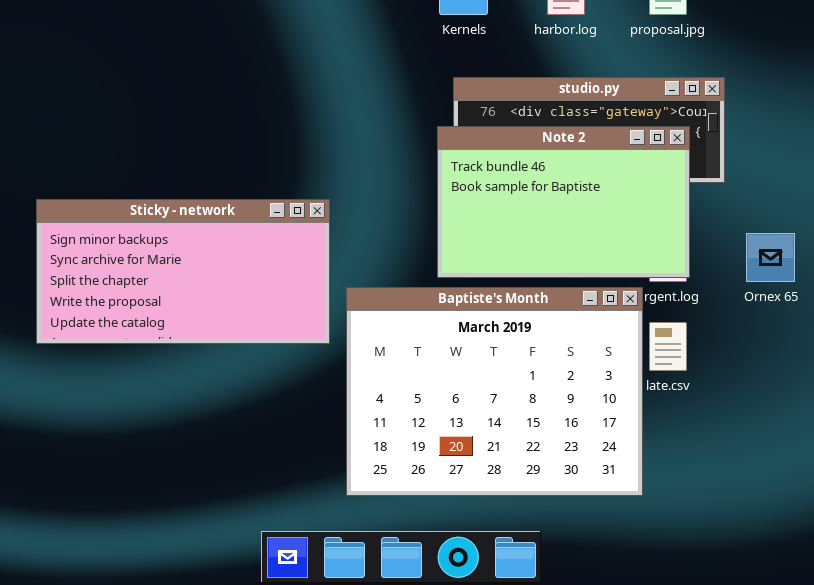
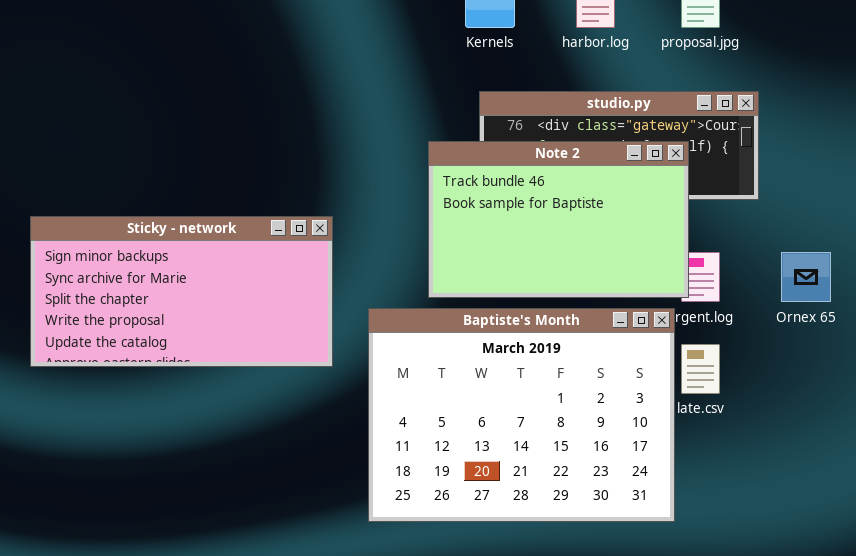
Note 2: [437,126,690,278] -> [428,141,689,298], moved
Sticky - network: [36,199,330,344] -> [30,216,333,367], moved

